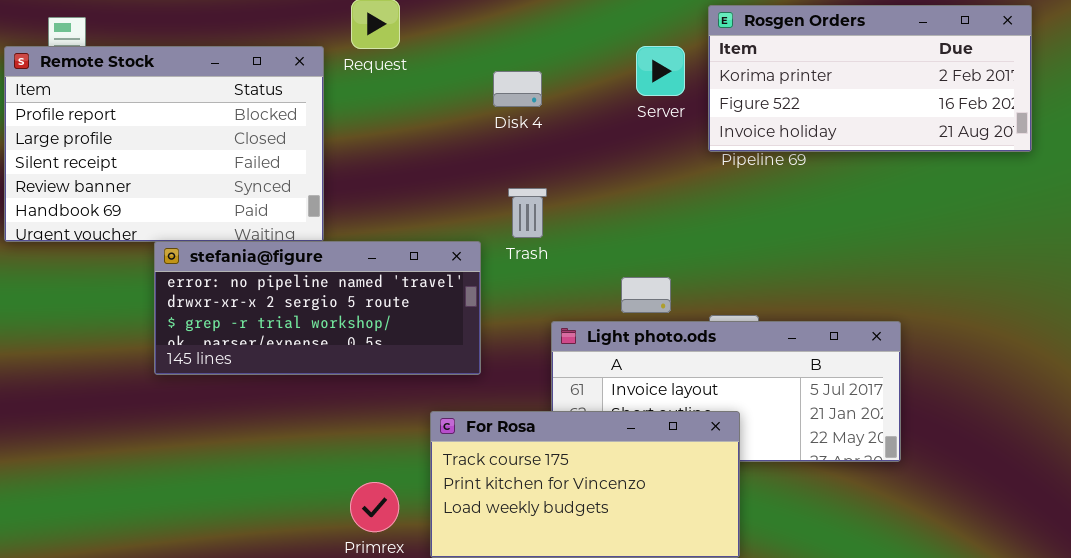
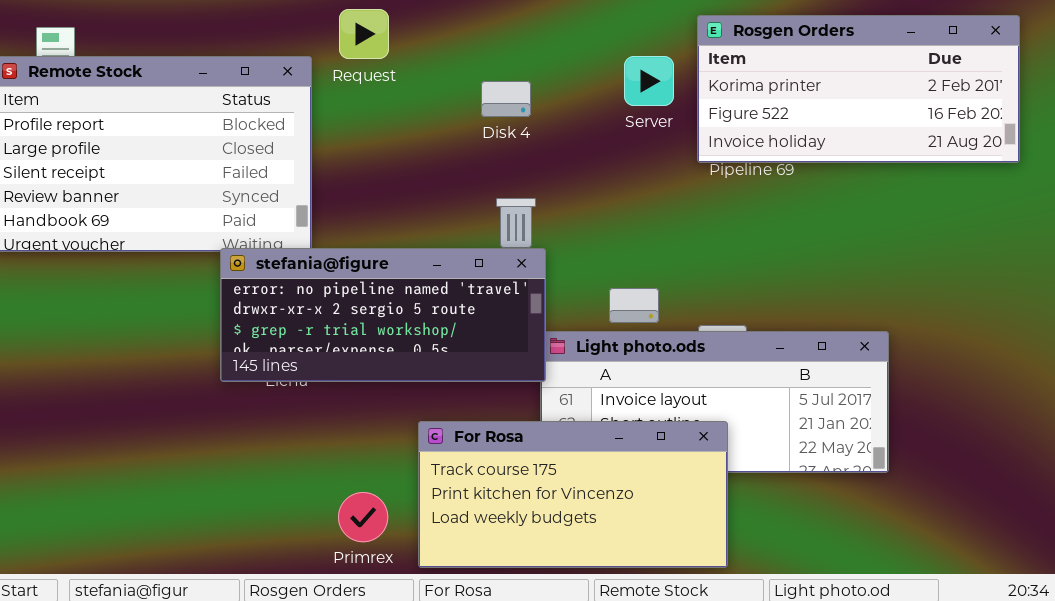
stefania@figure: [154,241,481,375] -> [220,248,546,382], moved

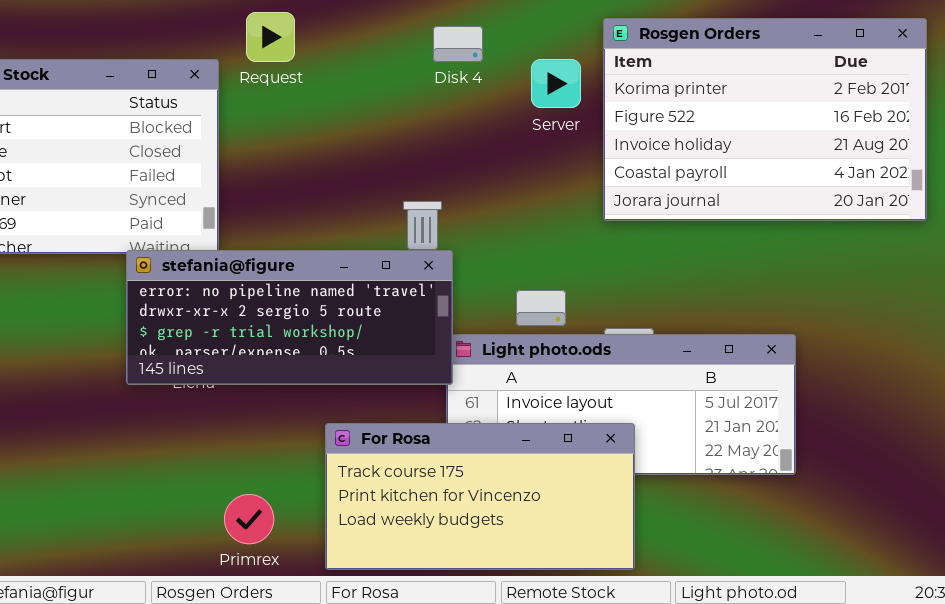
Rosgen Orders: [697,15,1020,163] -> [603,18,927,221], resized
Disk 4: [481,81,531,117] -> [433,26,483,62], moved
Primrex: [338,492,388,542] -> [224,494,274,544], moved

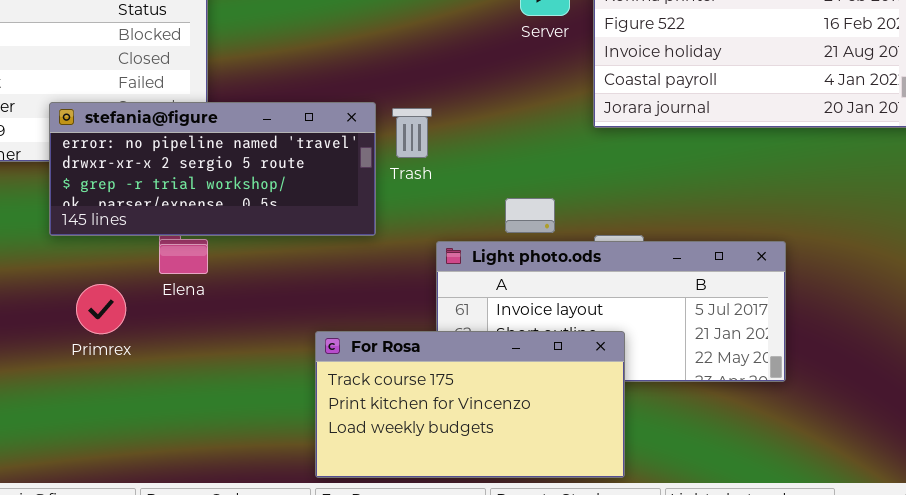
stefania@figure: [126,250,453,385] -> [49,102,376,236], moved
Primrex: [224,494,274,544] -> [76,284,126,334], moved

